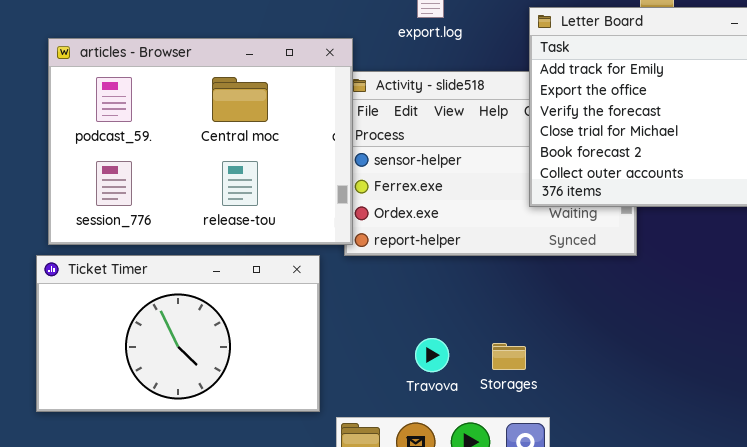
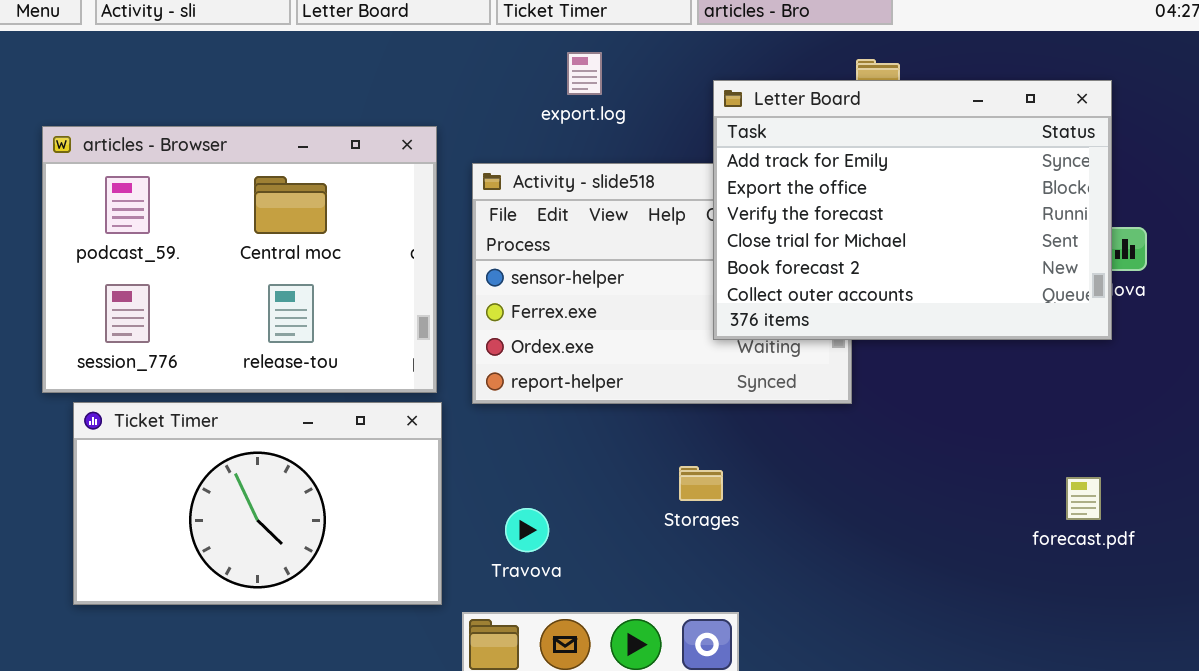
articles - Browser: [48,38,353,245] -> [42,126,437,393], moved
Travova: [415,338,449,372] -> [505,508,549,552], moved
Storages: [492,343,526,370] -> [679,466,723,501], moved

